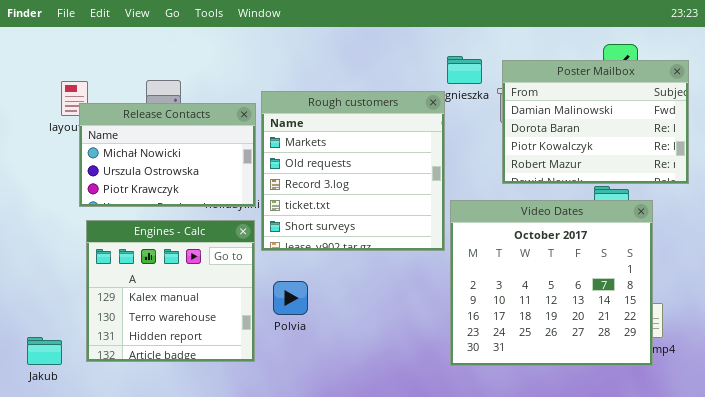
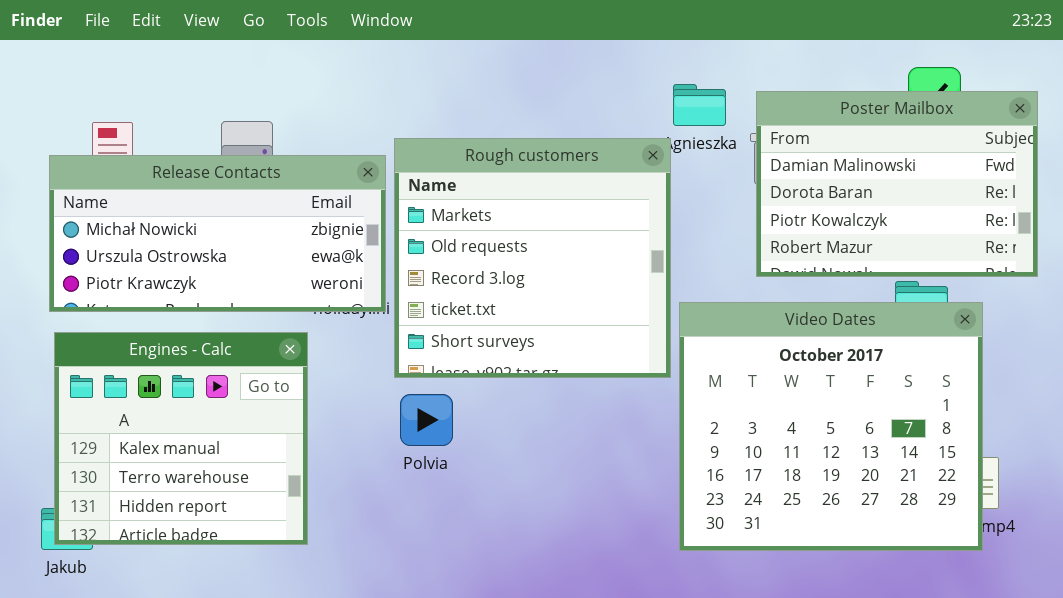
Release Contacts: [79,103,256,207] -> [49,155,386,312], resized
Engines - Calc: [86,220,255,362] -> [54,332,308,545], moved
Polvia: [273,281,308,315] -> [400,394,453,446], moved

